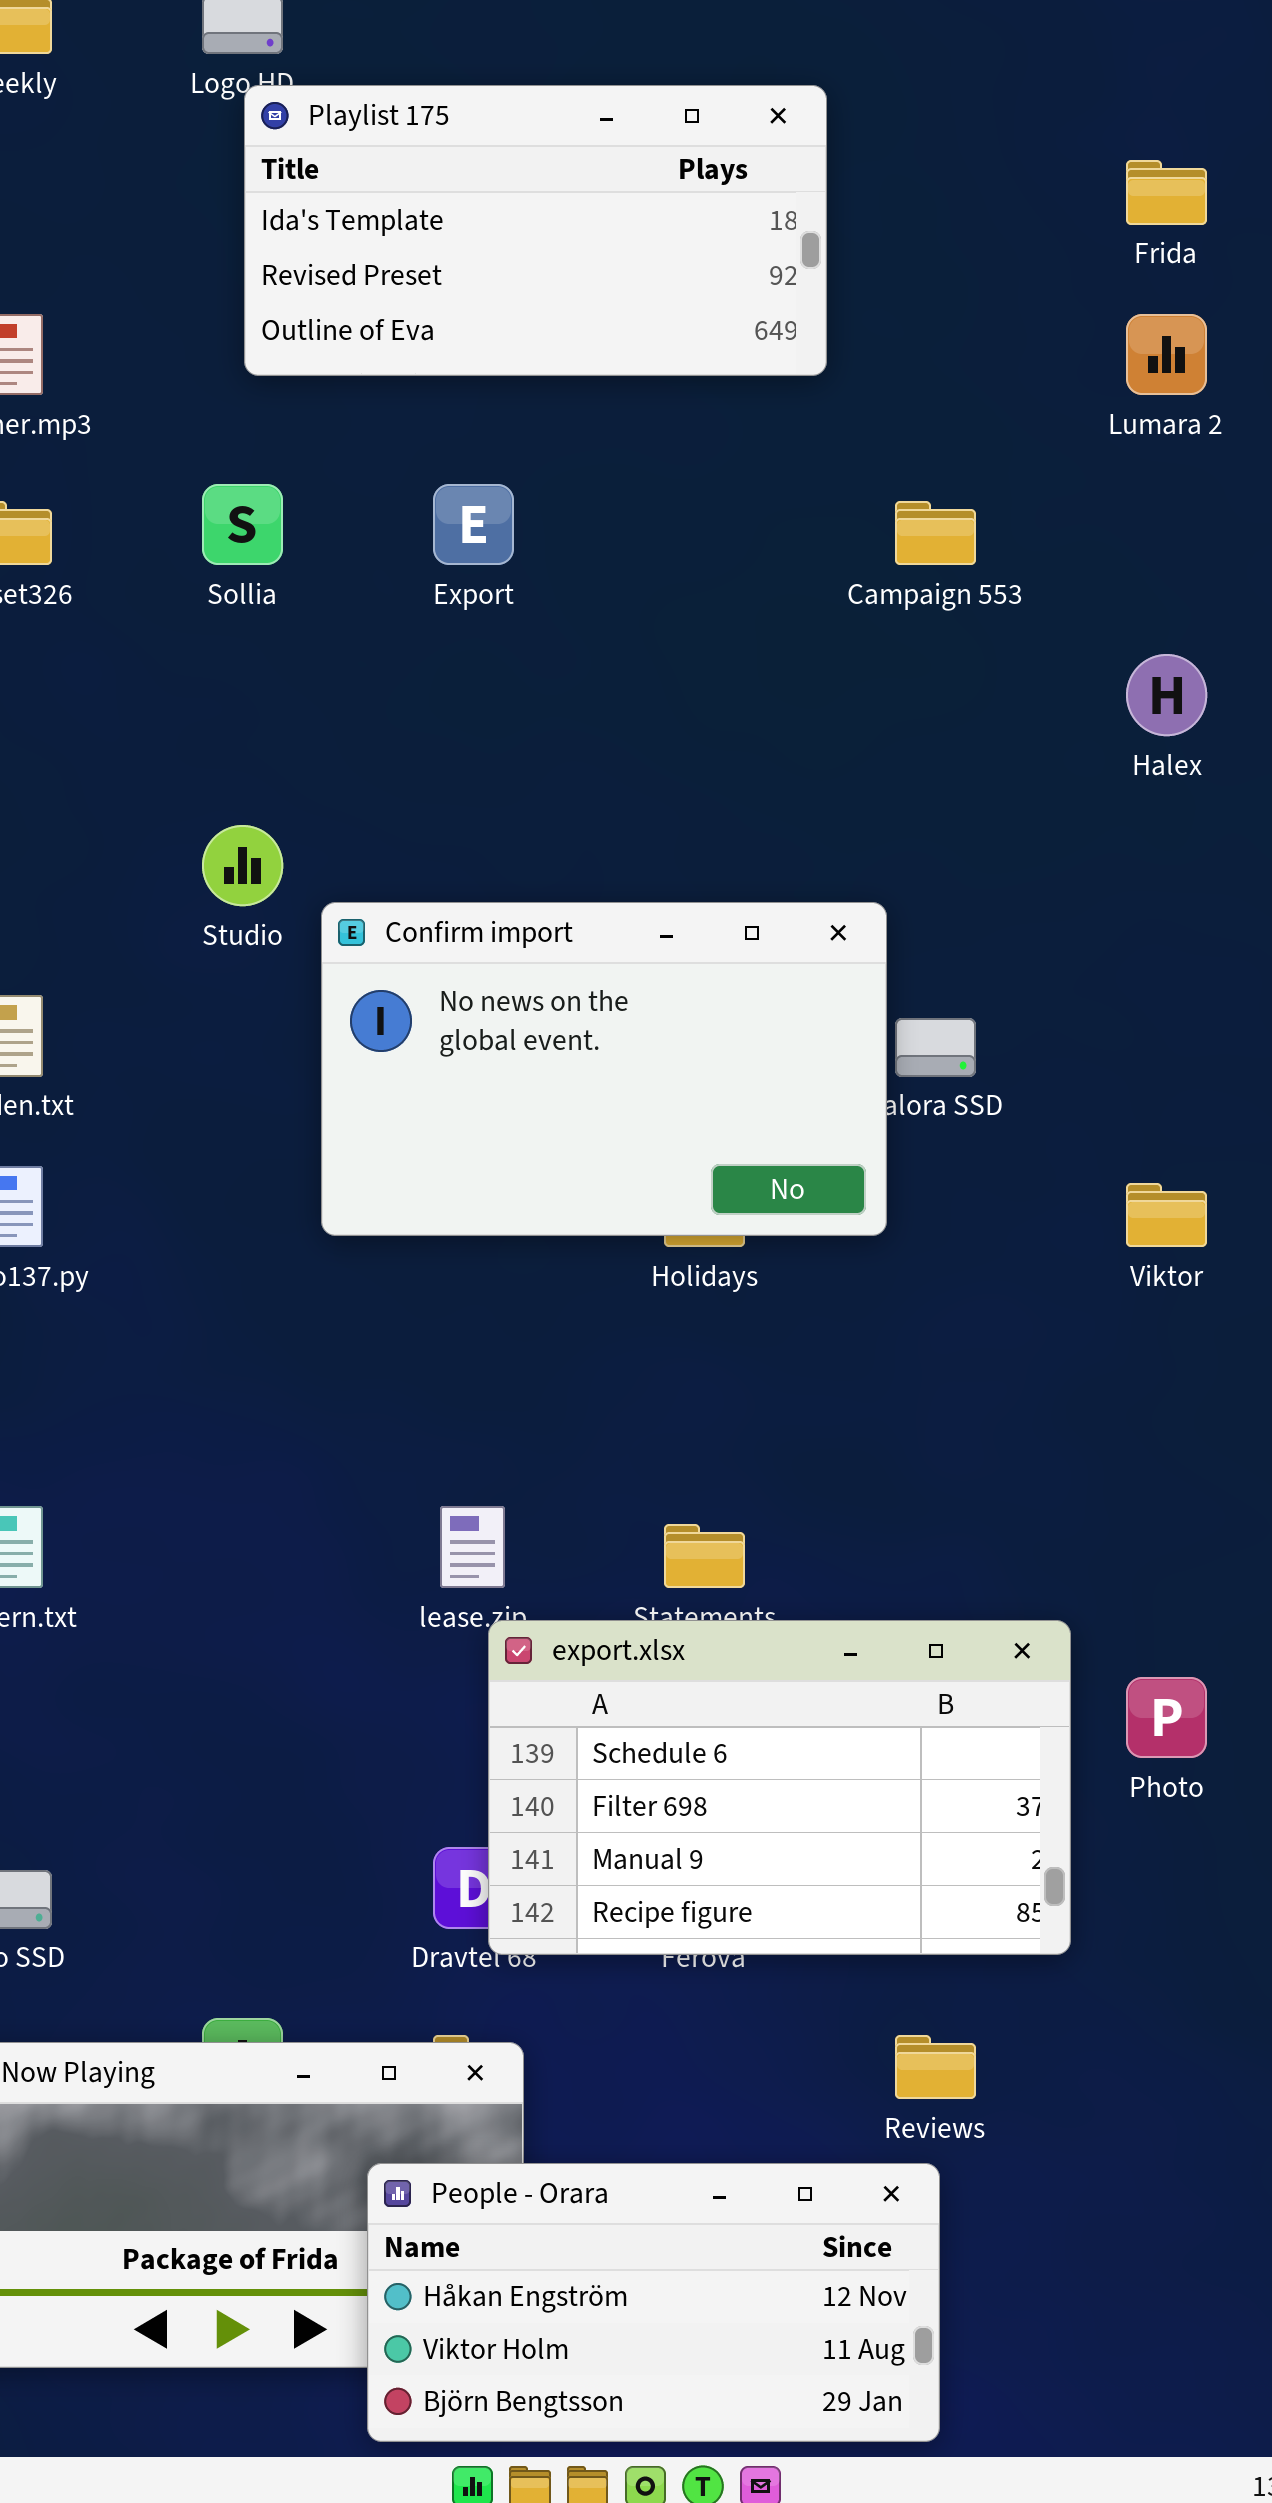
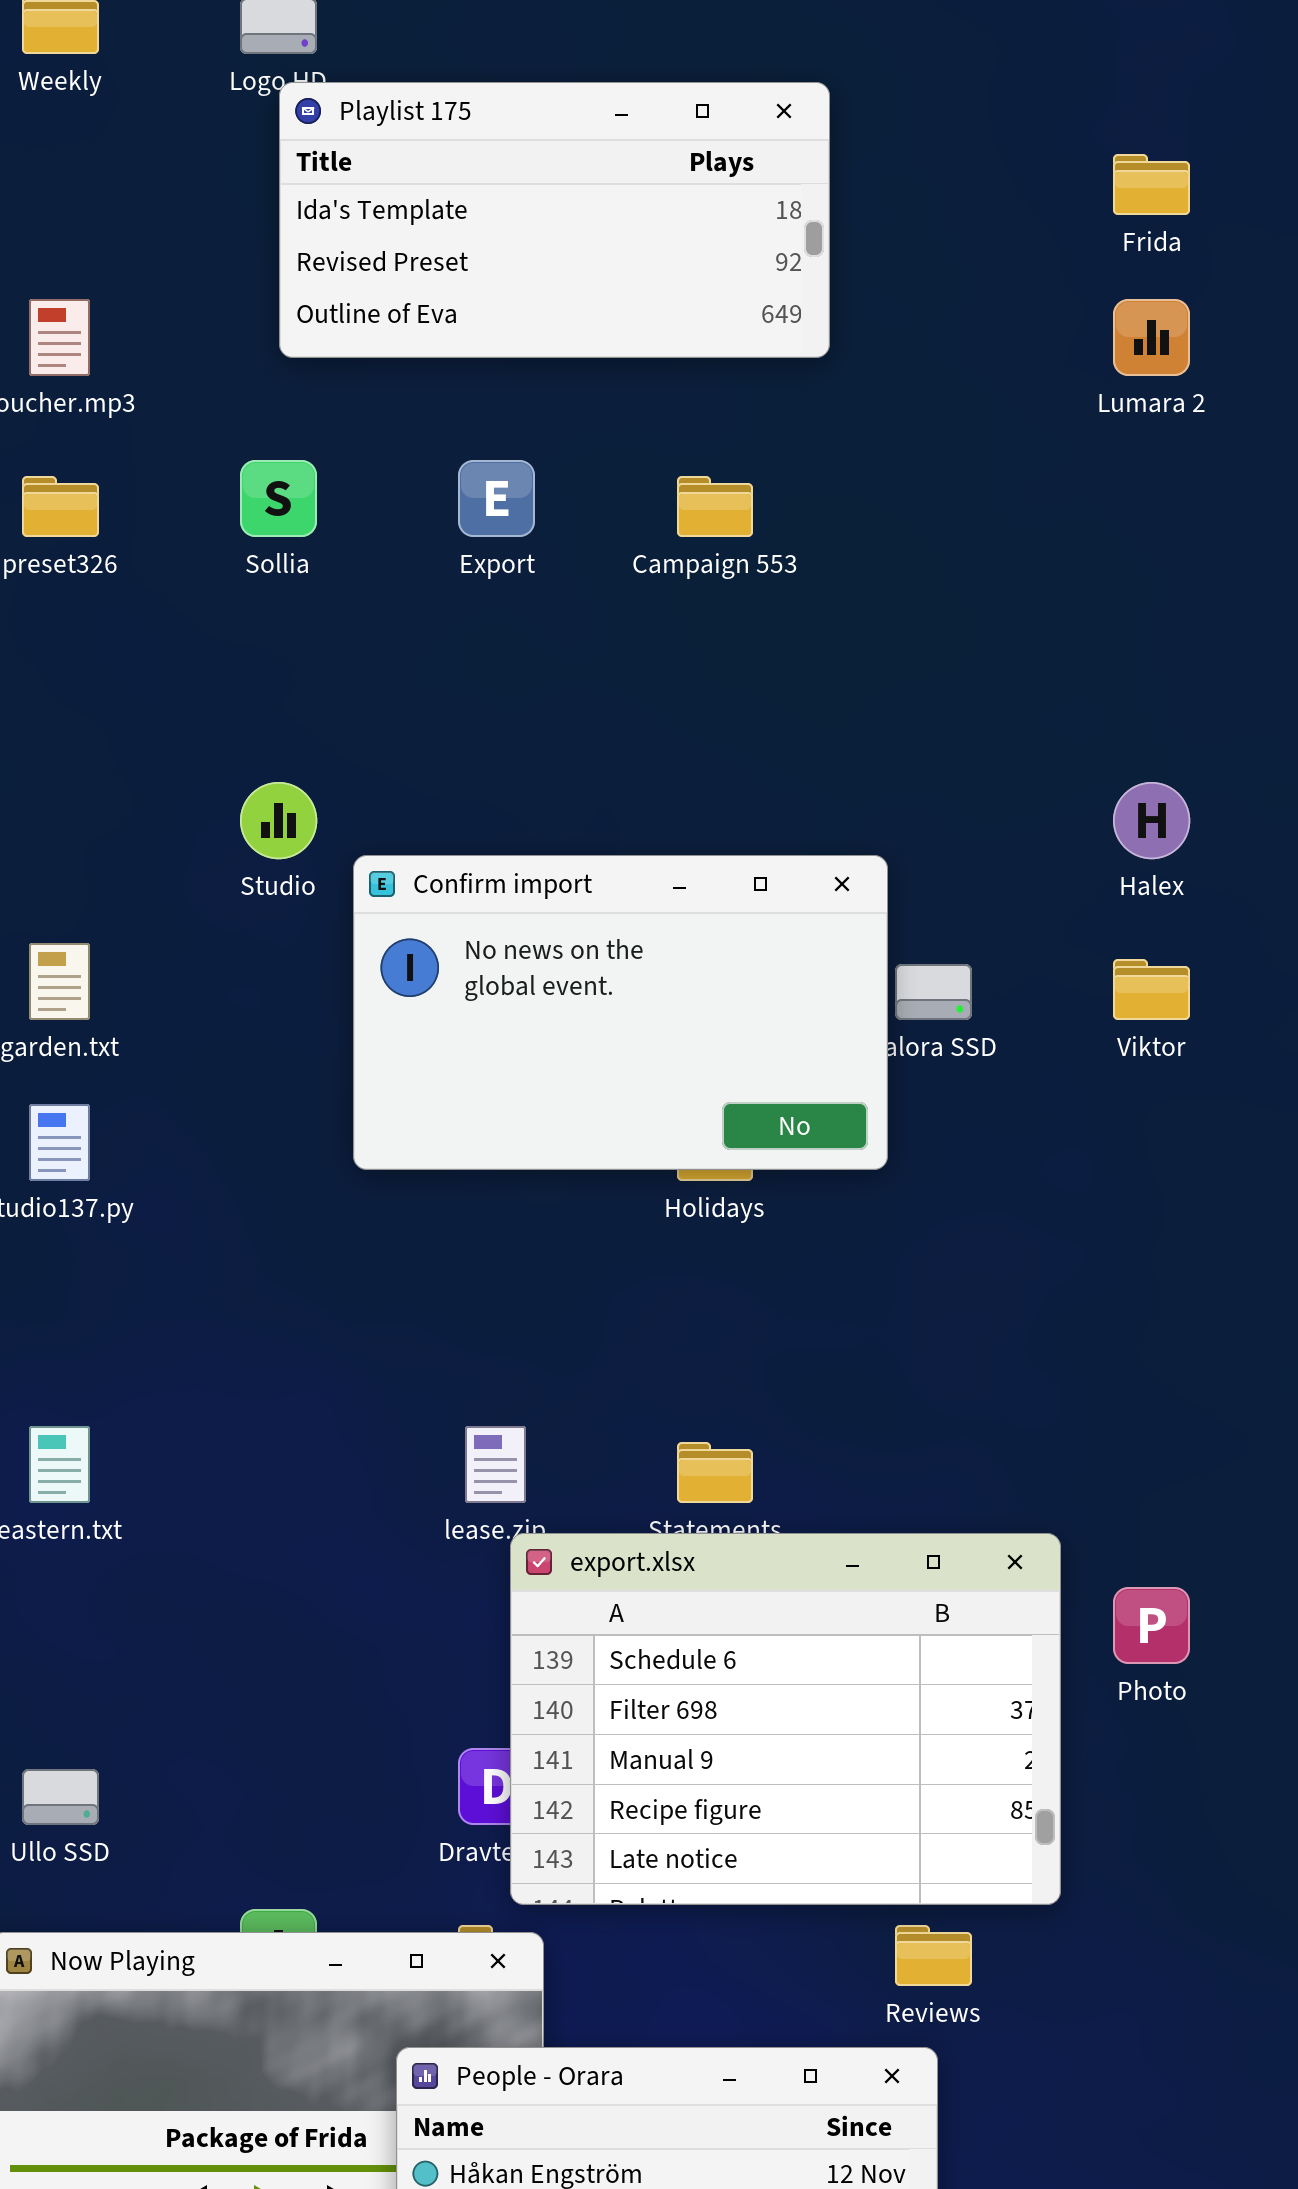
Campaign 553: [895,501,976,565] -> [677,476,753,537], moved
Halex: [1126,654,1207,736] -> [1113,782,1190,859], moved
Viktor: [1126,1183,1207,1247] -> [1113,959,1190,1020], moved
export.xlsx: [488,1620,1071,1955] -> [510,1533,1061,1905], resized

